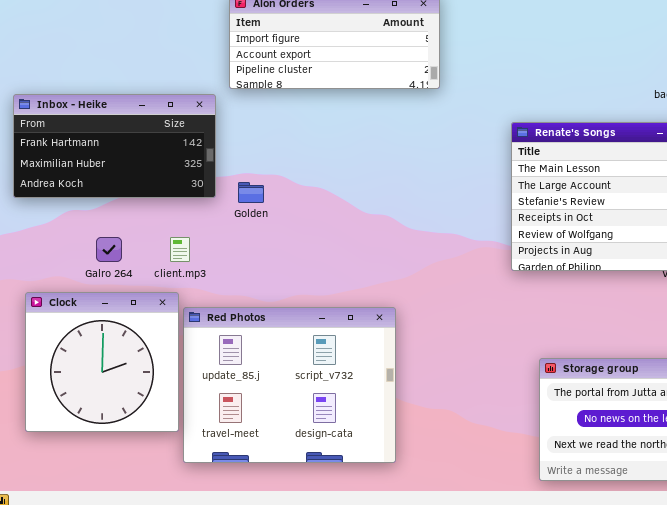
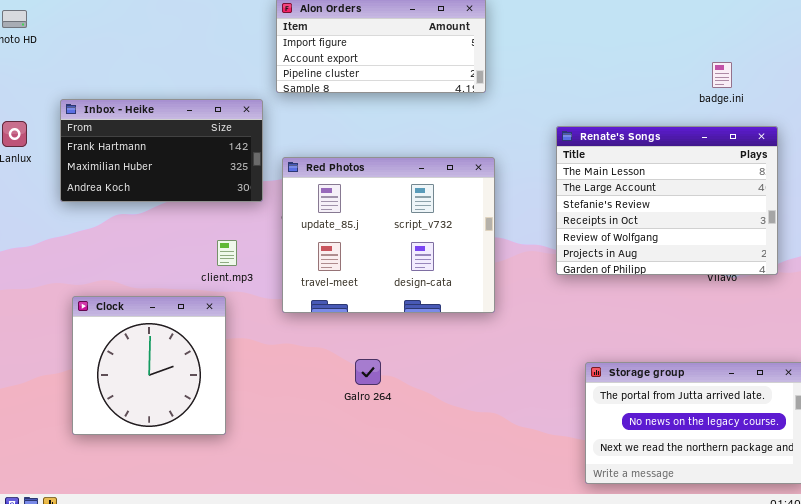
Galro 264: [96,237,122,262] -> [355,359,381,385], moved
Red Photos: [183,307,396,463] -> [282,157,495,313], moved

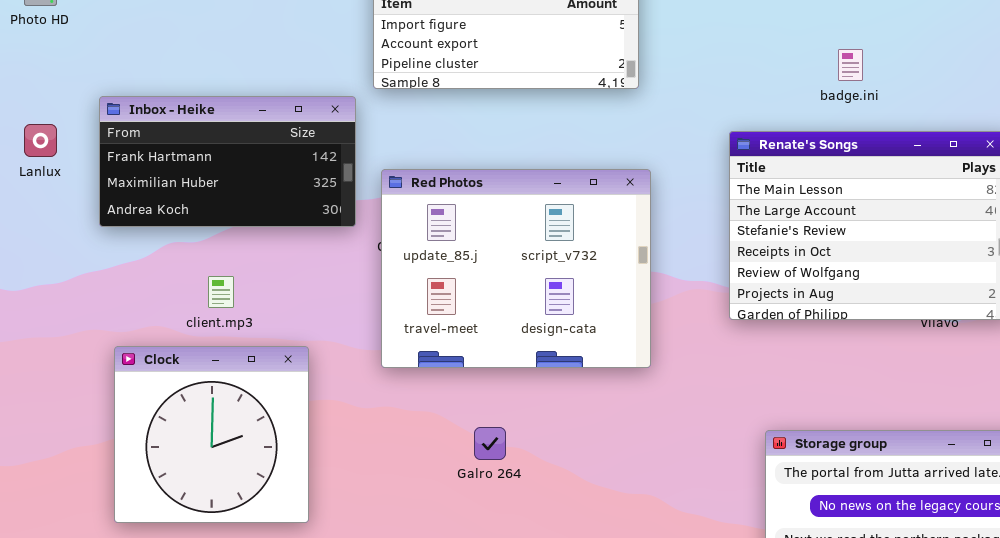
badge.ini: [712,62,732,88] -> [838,49,863,81], moved
client.mp3: [217,240,237,266] -> [208,276,234,308], moved

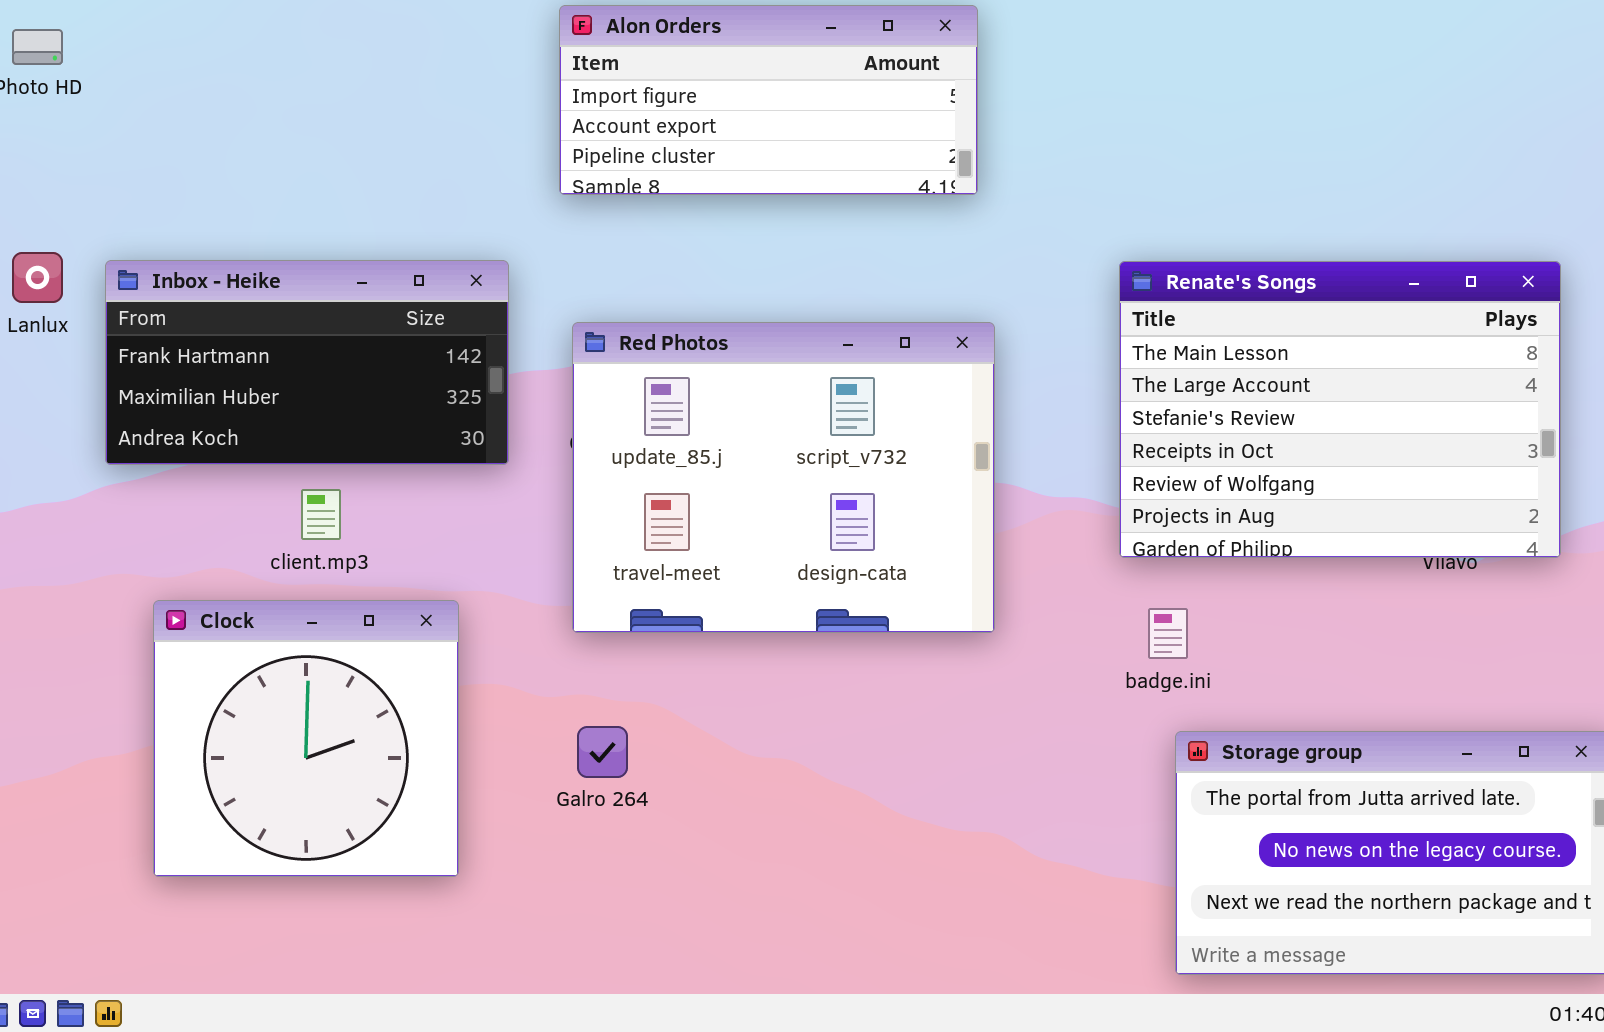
badge.ini: [838,49,863,81] -> [1148,608,1188,659], moved
Inbox - Heike: [99,96,356,227] -> [105,260,509,465], moved
Galro 264: [474,427,506,460] -> [577,726,628,778], moved

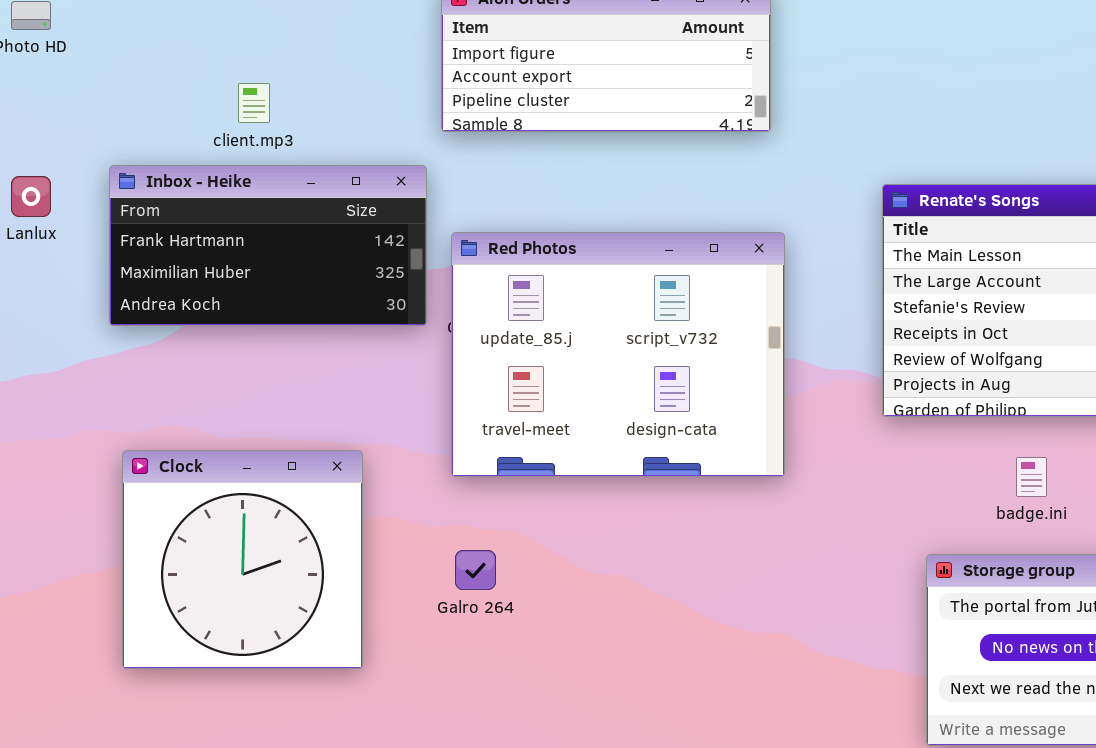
Inbox - Heike: [105,260,509,465] -> [109,165,427,326], moved
client.mp3: [301,489,341,540] -> [238,83,270,123], moved
badge.ini: [1148,608,1188,659] -> [1016,457,1047,497], moved

